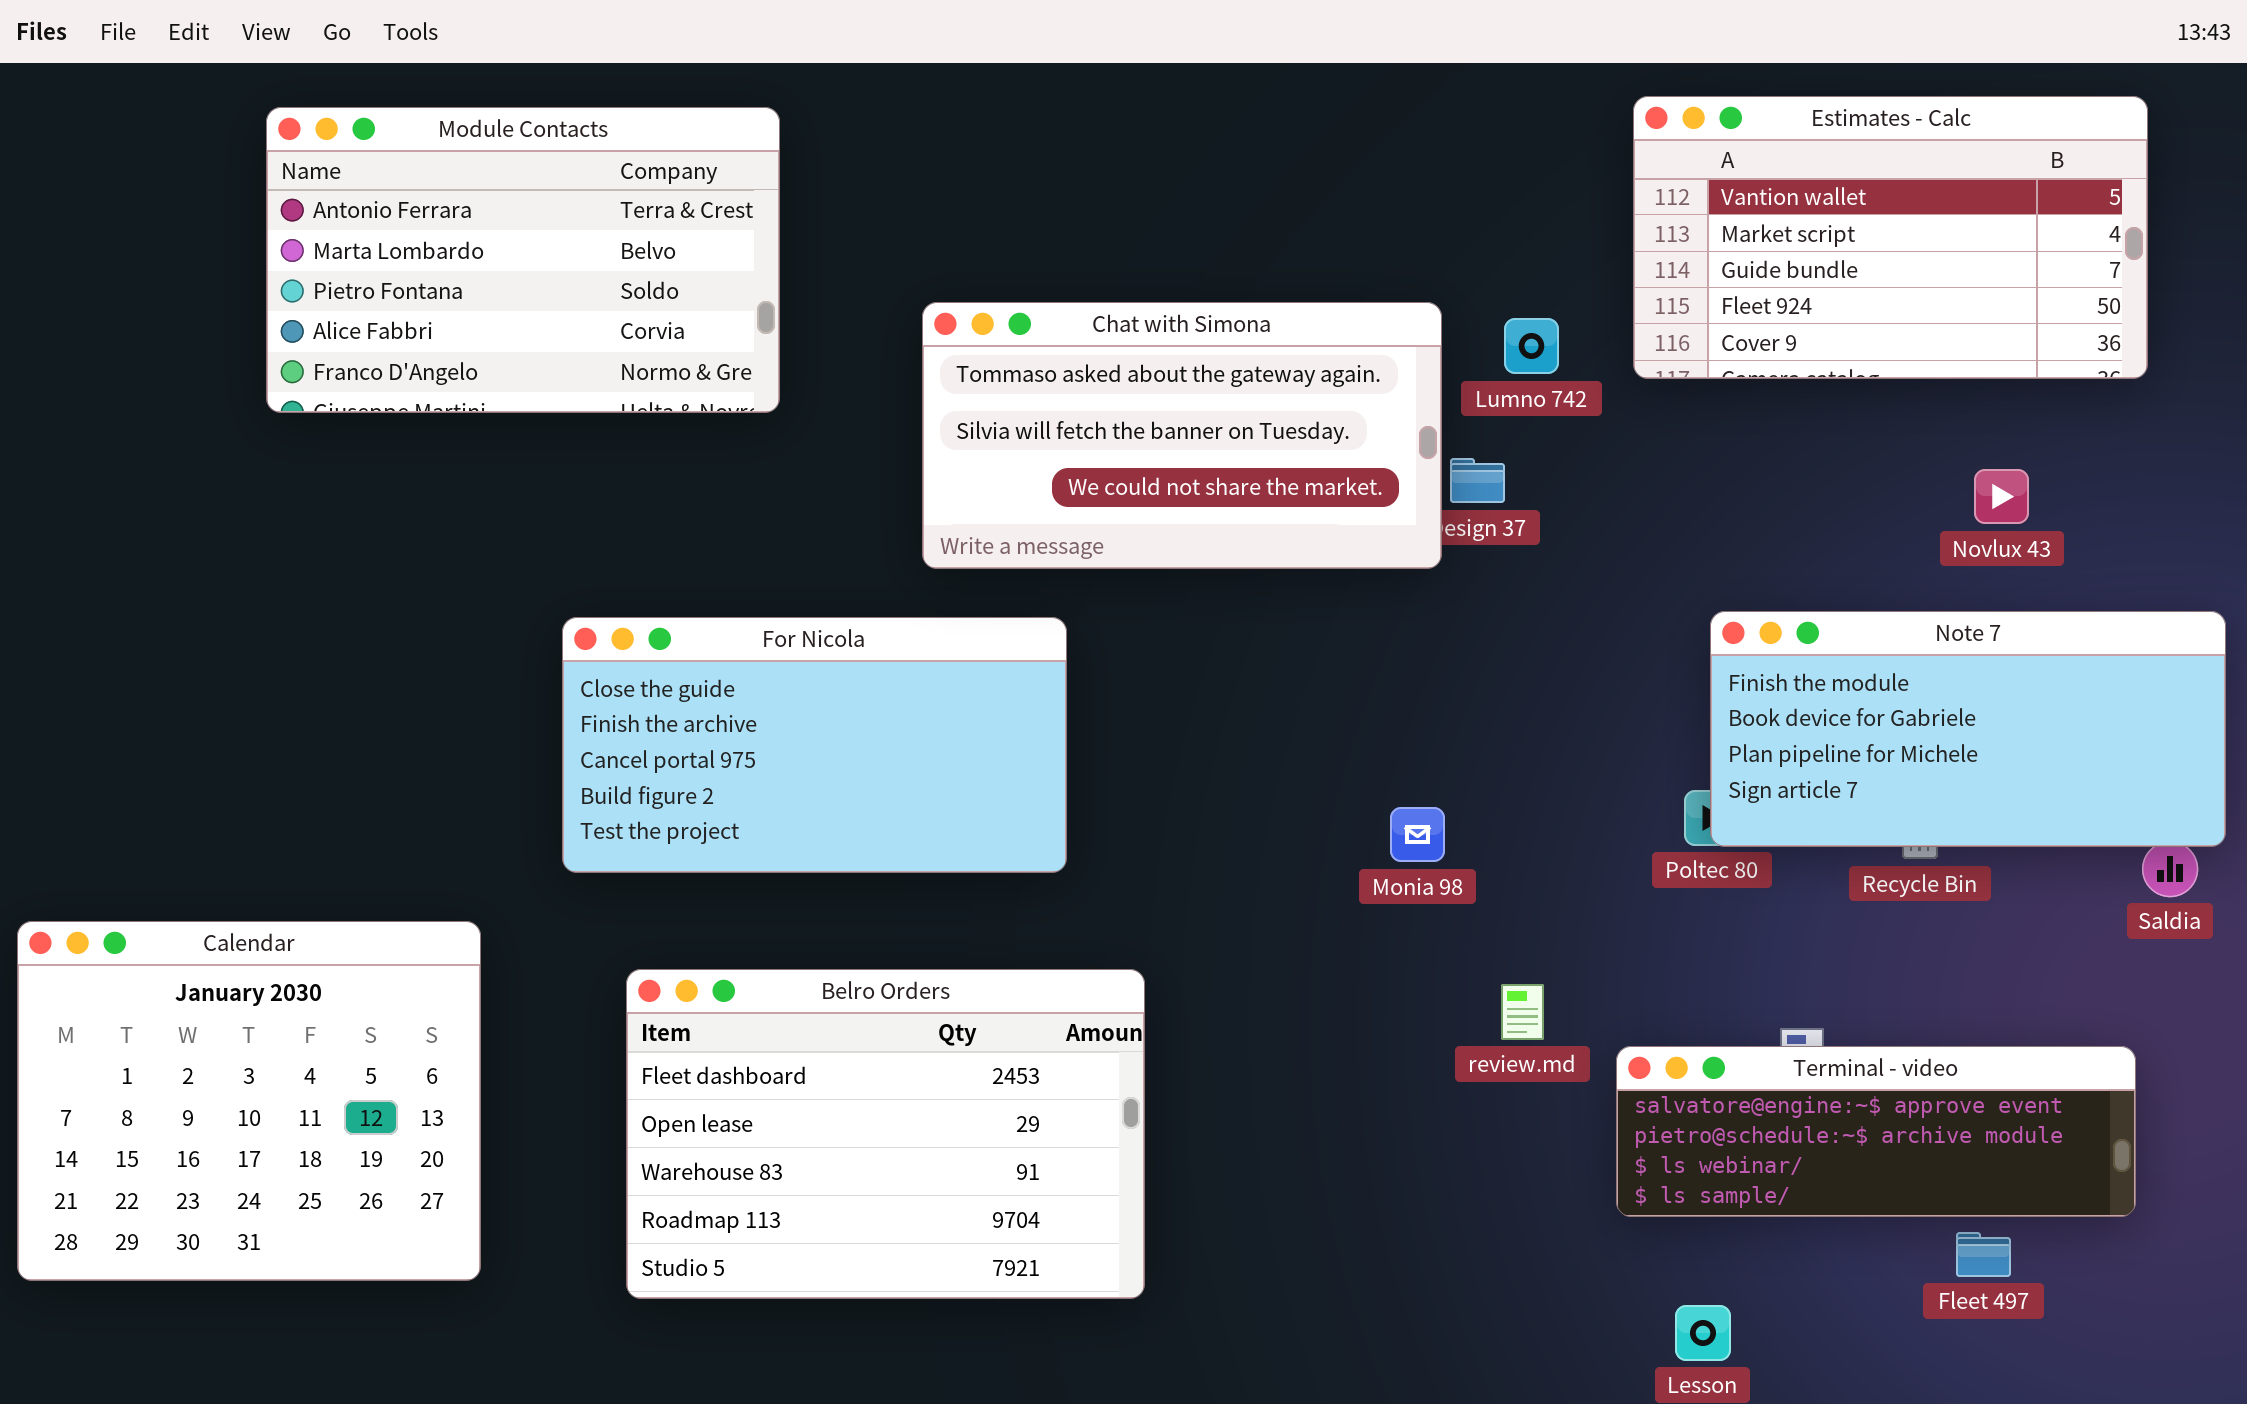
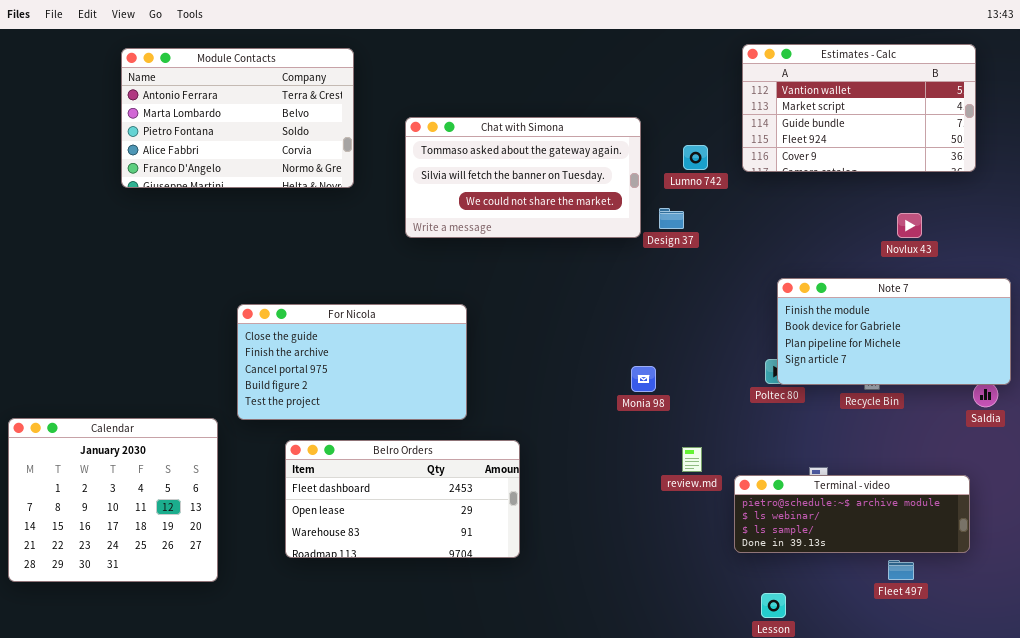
Chat with Simona: [922,302,1442,569] -> [405,117,641,238], moved
For Nicola: [562,617,1067,873] -> [237,304,467,420], moved
Belro Orders: [626,969,1145,1299] -> [285,440,520,558], resized
Terminal - video: [1616,1046,2136,1217] -> [734,475,970,553], scrolled down 1 row

